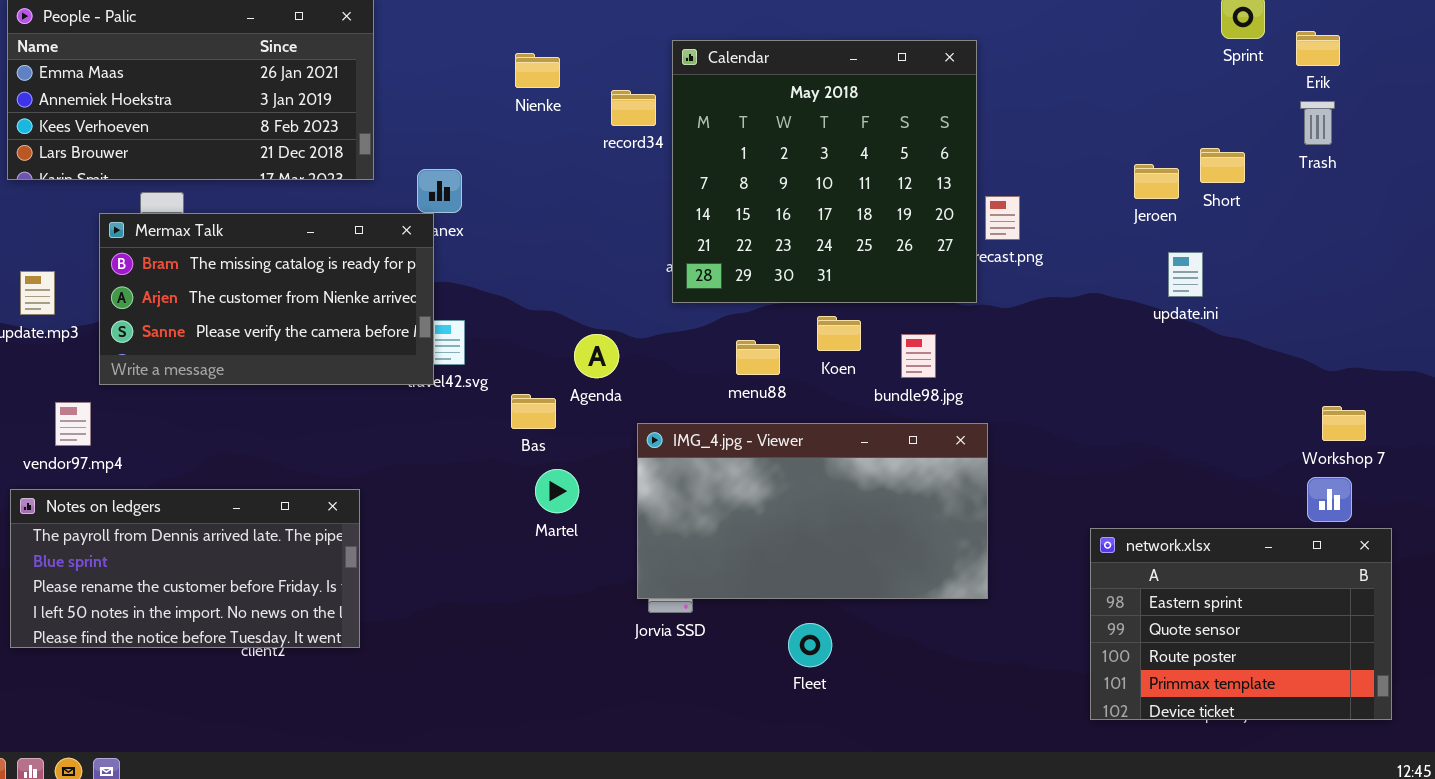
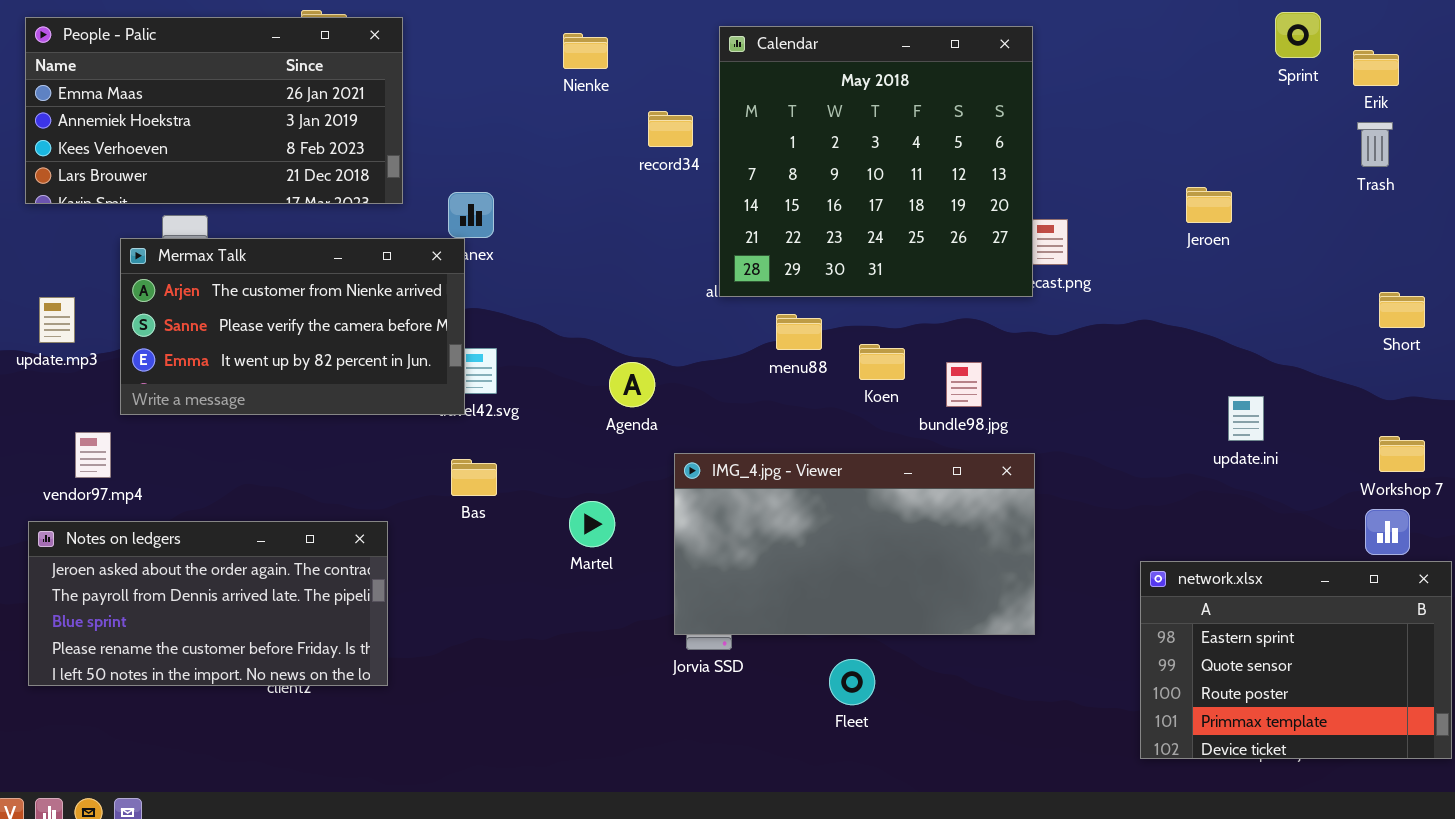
Calendar: [672,40,977,303] -> [719,26,1033,297], moved
Nienke: [515,53,560,88] -> [563,33,608,69], moved
Short: [1200,148,1245,183] -> [1379,292,1425,328], moved
Mermax Talk: [99,213,434,385] -> [120,238,465,415], scrolled down 1 row
update.ini: [1168,252,1203,297] -> [1228,396,1264,441], moved
menu88: [736,340,780,375] -> [776,314,822,350], moved
Bas: [511,394,556,429] -> [451,459,497,496], moved
Notes on ledgers: [10,489,360,648] -> [28,521,388,686], scrolled up 1 row

